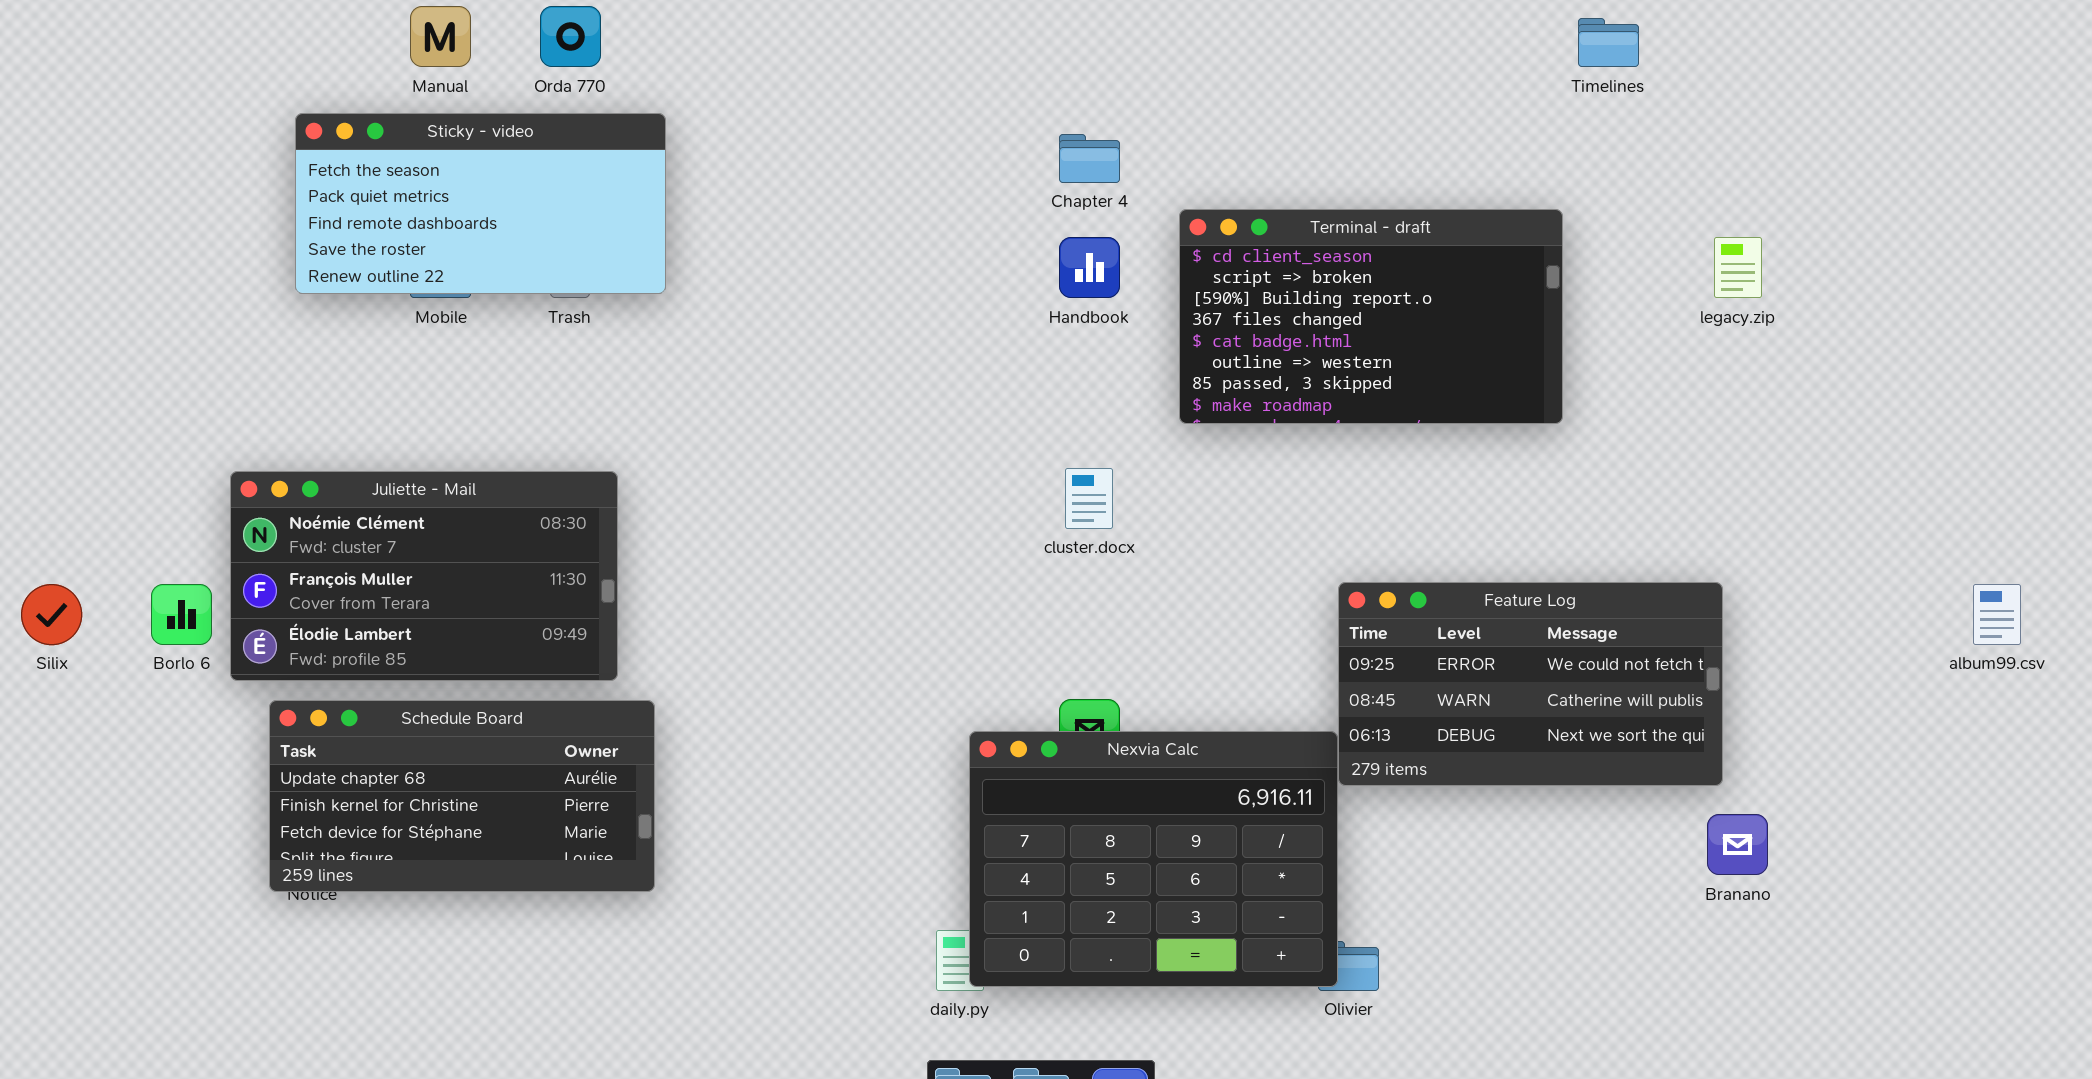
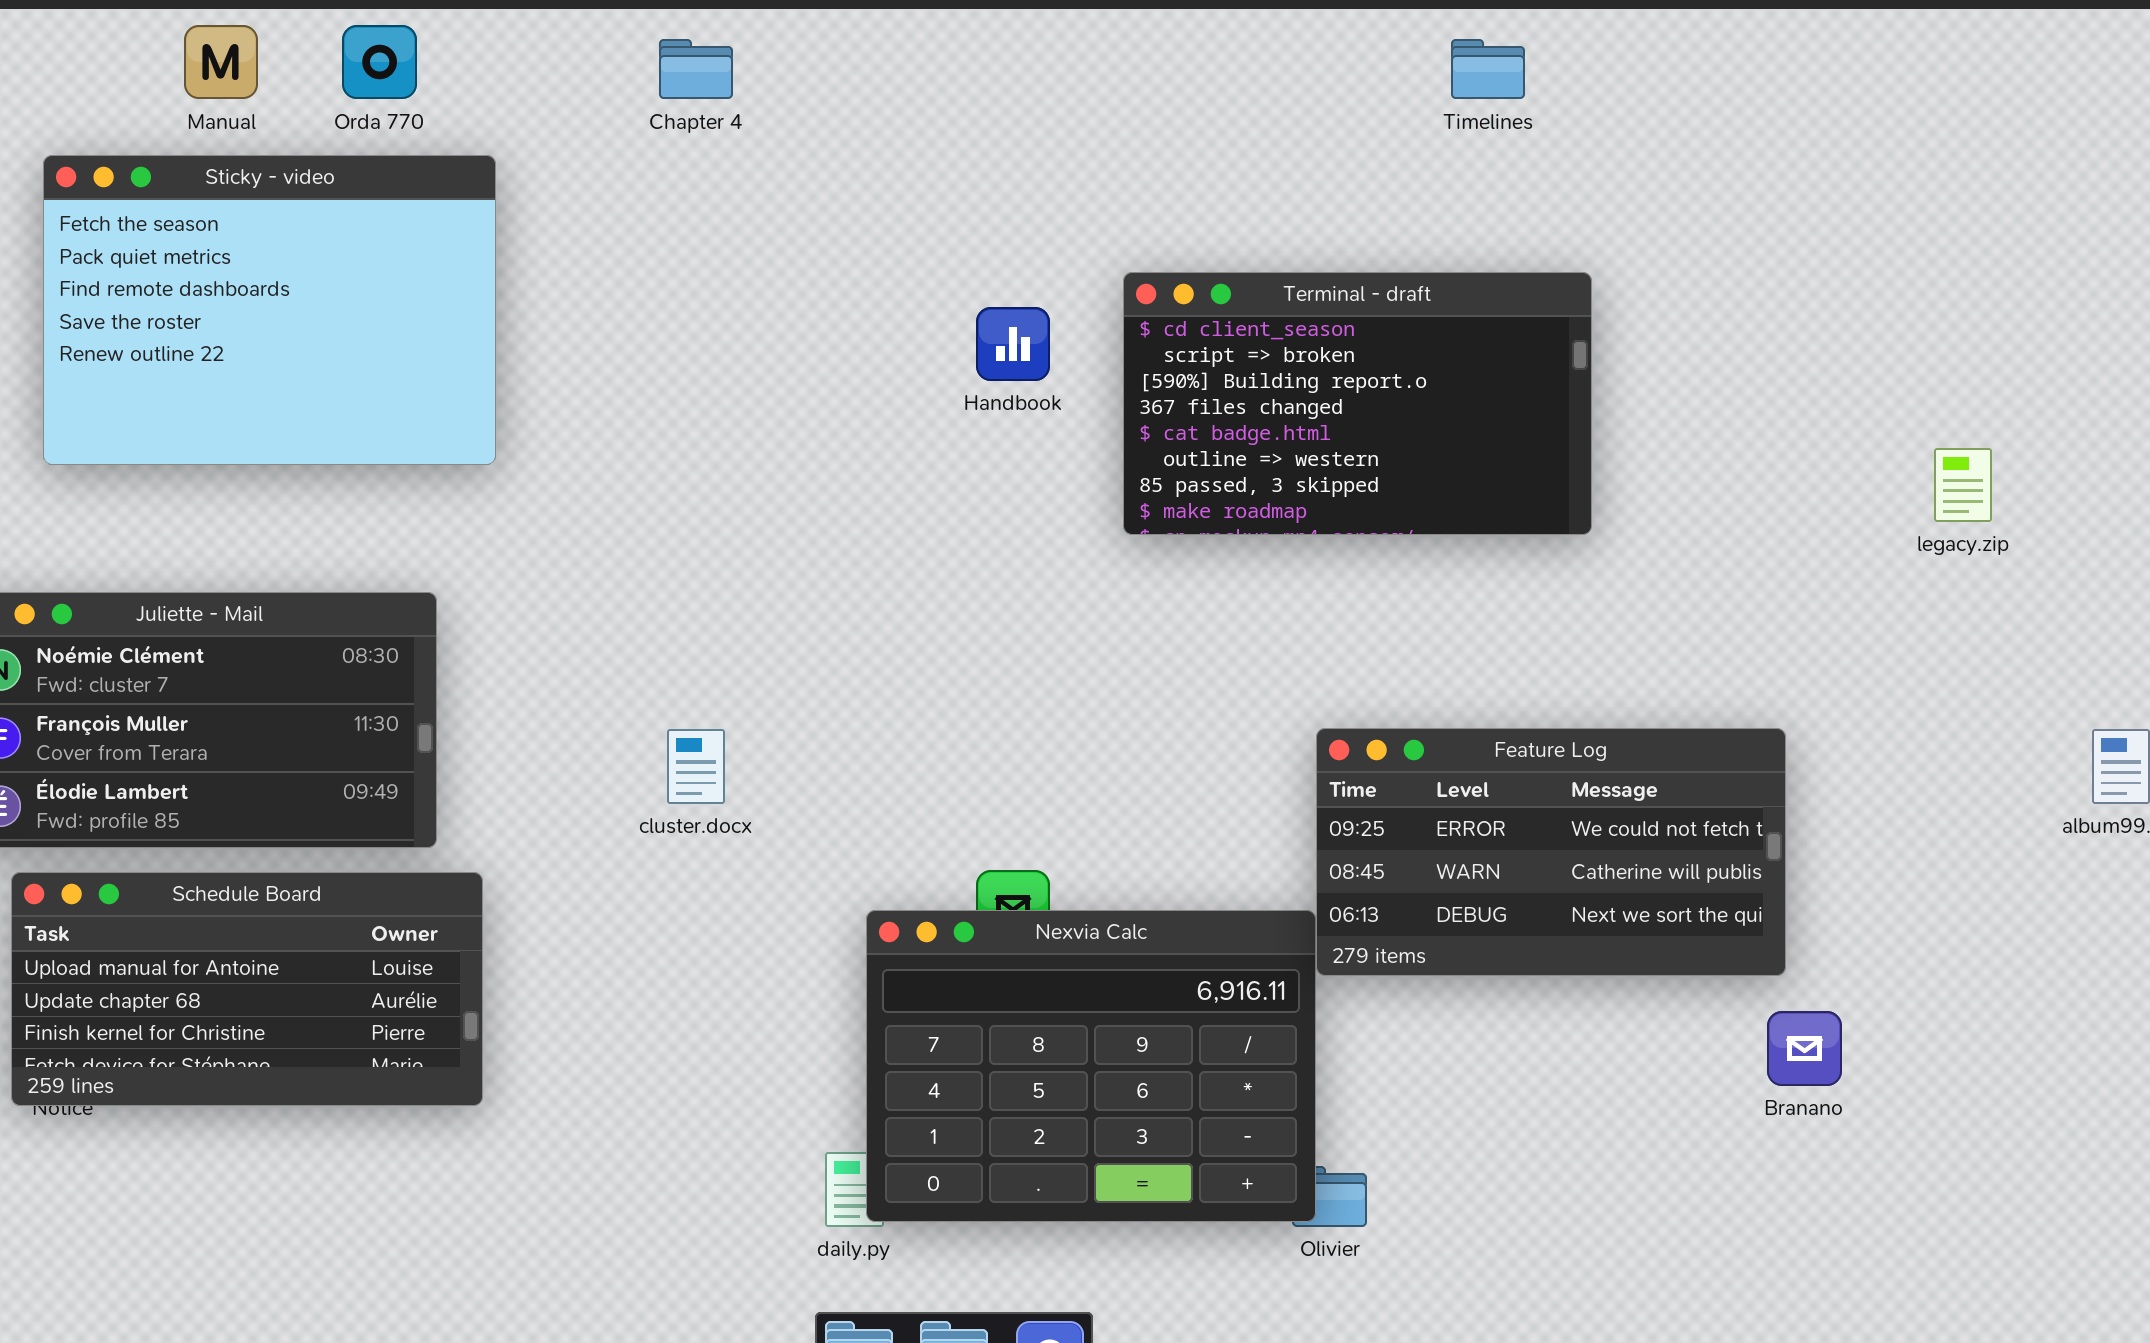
Timelines: [1578,18,1639,67] -> [1451,39,1525,99], moved
Sticky - video: [295,113,666,294] -> [43,155,496,465], resized
Chapter 4: [1059,134,1120,183] -> [659,39,733,99], moved
legacy.zip: [1714,237,1762,298] -> [1934,448,1992,522], moved
cluster.docx: [1065,468,1113,529] -> [667,729,725,804], moved
Schedule Board: [269,700,655,892] -> [11,872,483,1106], scrolled up 1 row

